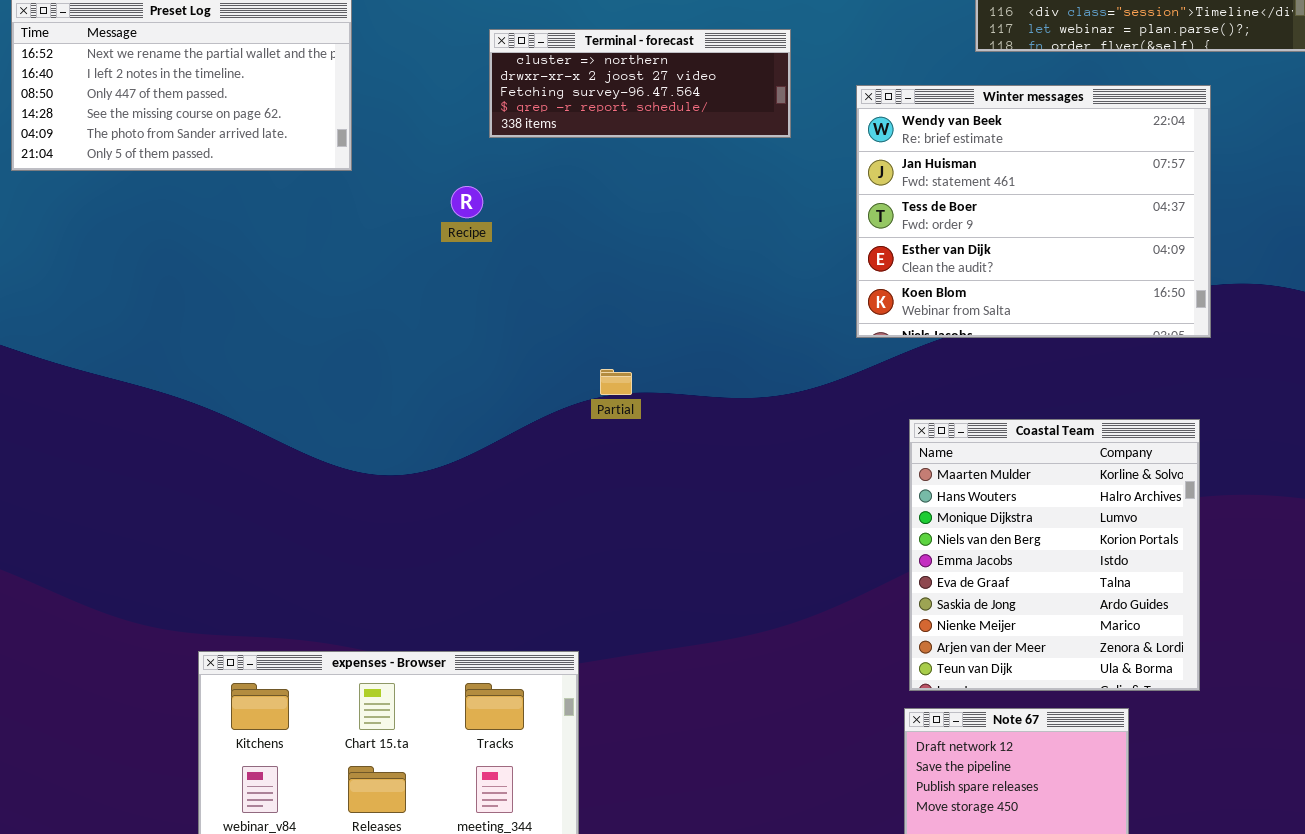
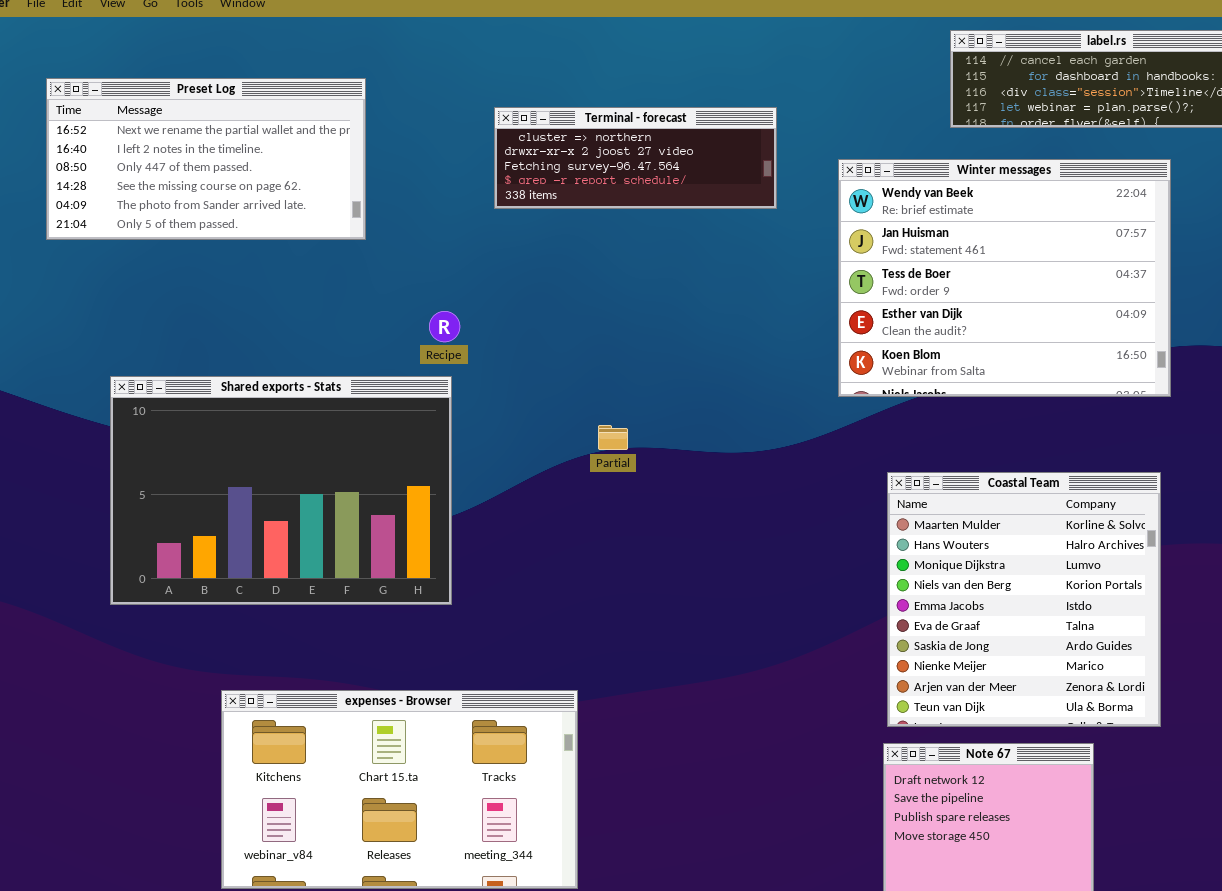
Recipe: [451,186,483,218] -> [429,311,460,342], moved
Shared exports - Stats: none -> [110,376,452,605], opened

